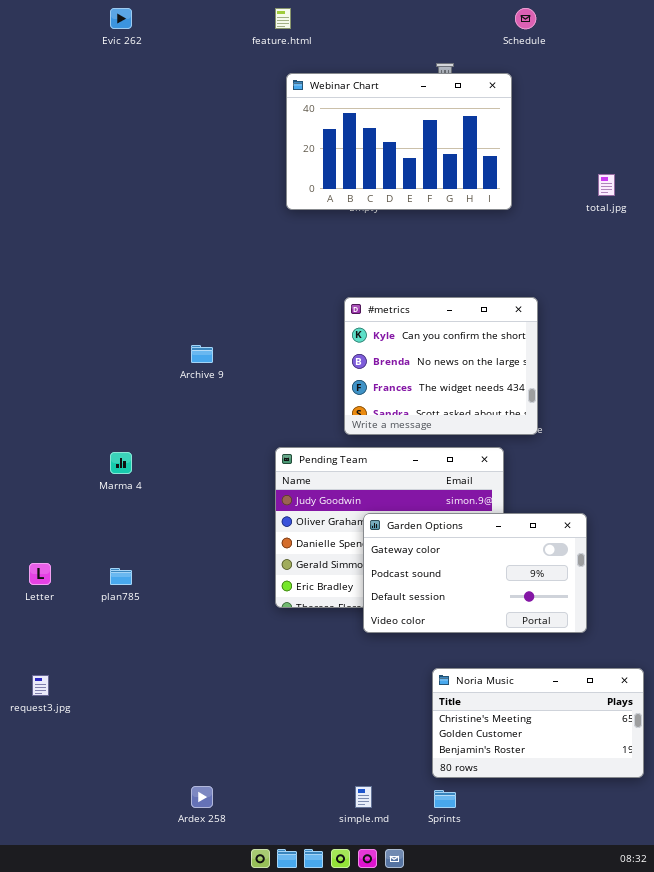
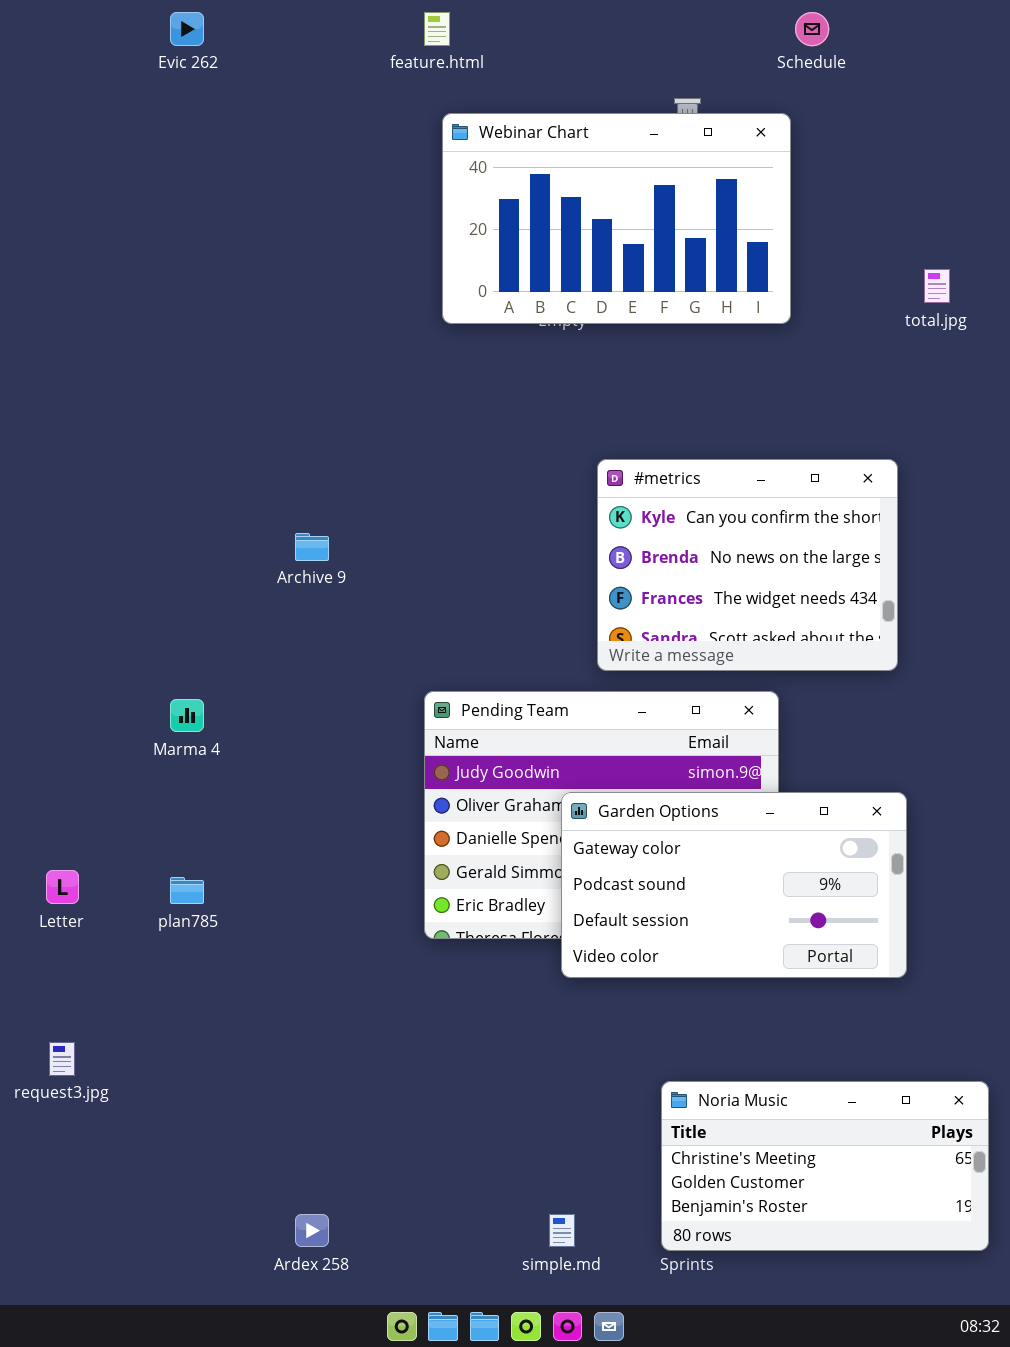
#metrics: [344,297,538,435] -> [597,459,898,671], moved
Noria Music: [432,668,644,778] -> [661,1081,989,1251], moved

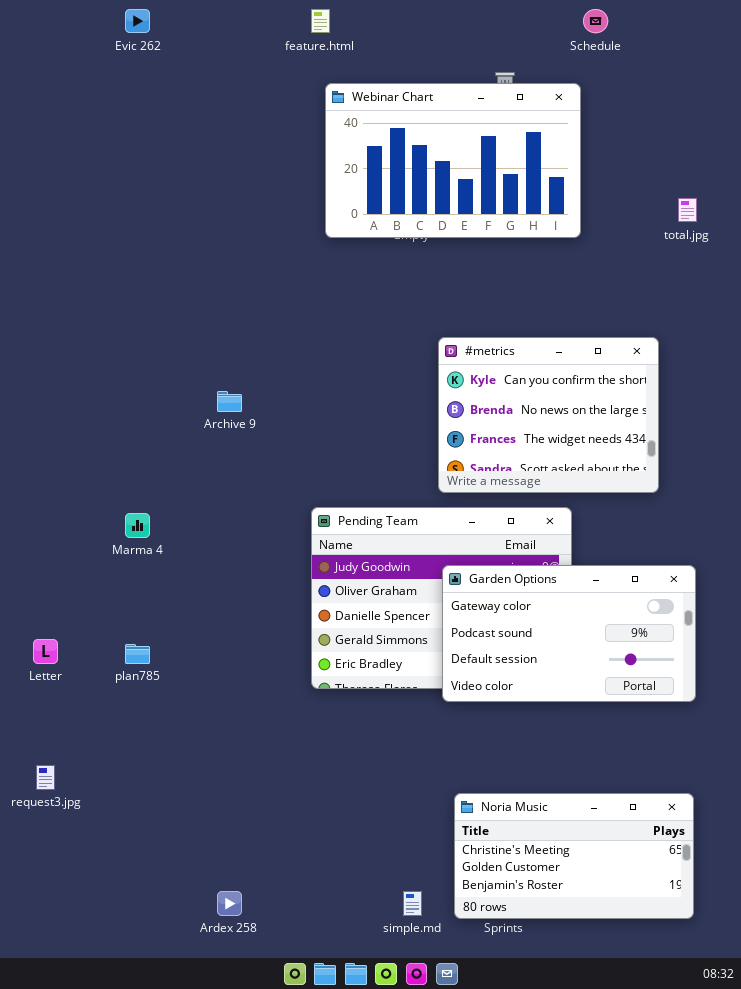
Garden Options: [561,792,907,978] -> [442,565,696,702], moved
Noria Music: [661,1081,989,1251] -> [454,793,694,919], moved

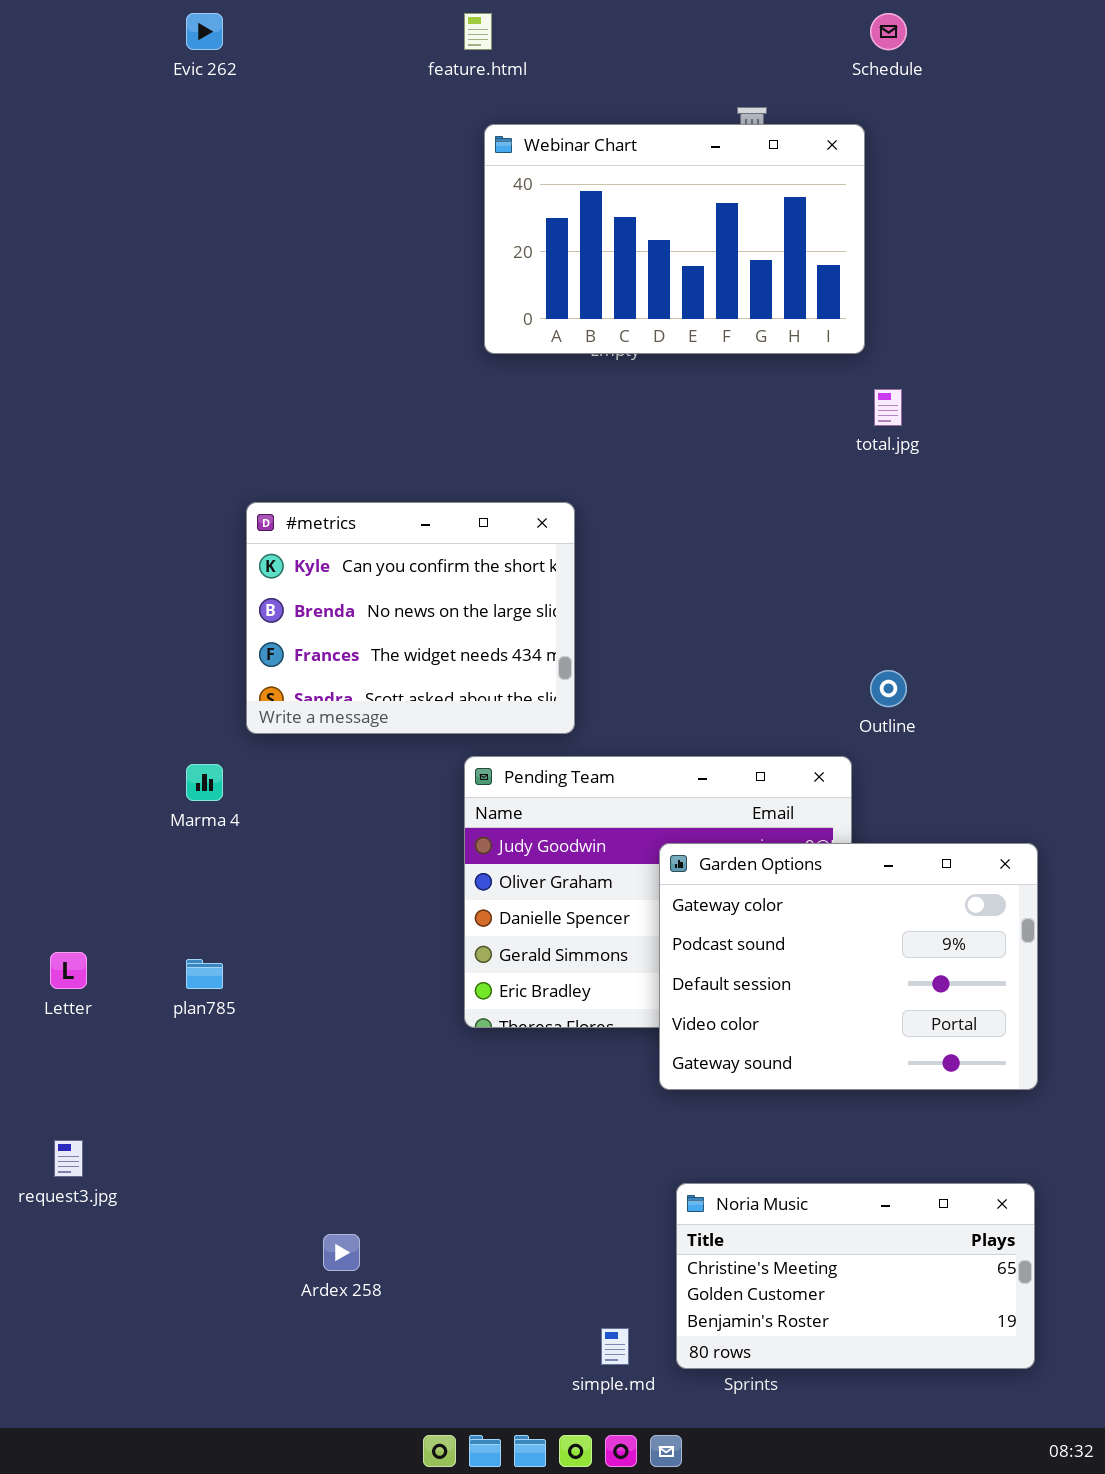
total.jpg: [678,198,697,222] -> [874,389,902,426], moved
#metrics: [438,337,659,493] -> [246,502,575,734], moved
Garden Options: [442,565,696,702] -> [659,843,1038,1090], resized
Ardex 258: [217,891,242,916] -> [323,1234,360,1271], moved

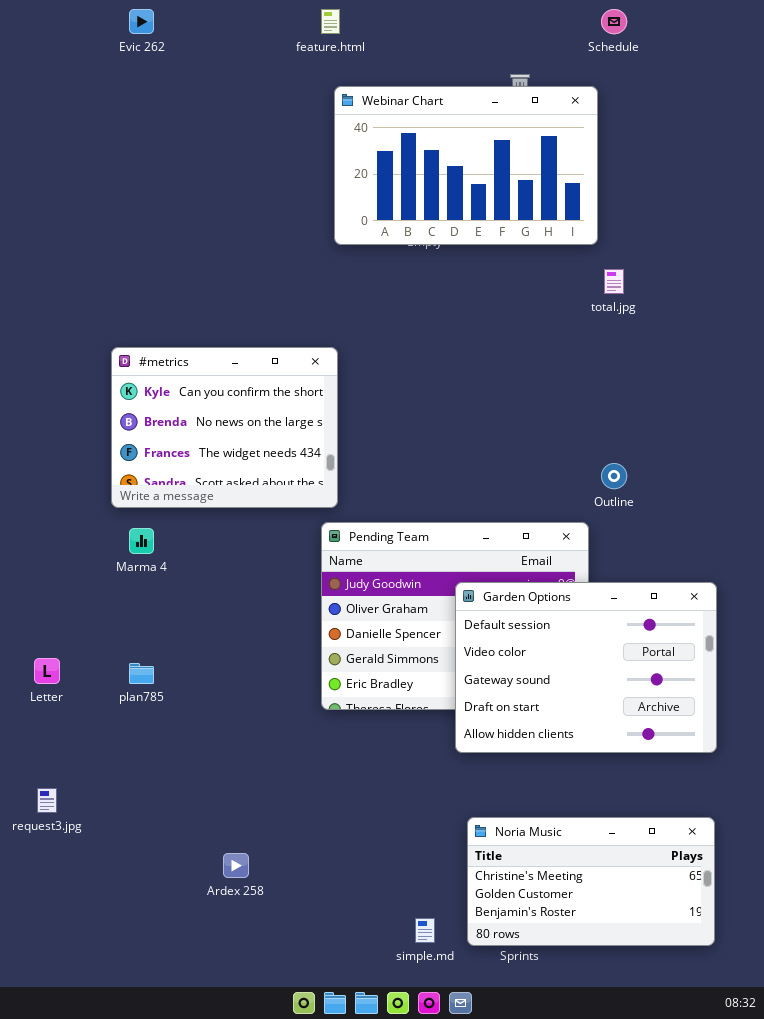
#metrics: [246,502,575,734] -> [111,347,338,508], moved
Garden Options: [659,843,1038,1090] -> [455,582,717,753], scrolled down 2 rows

